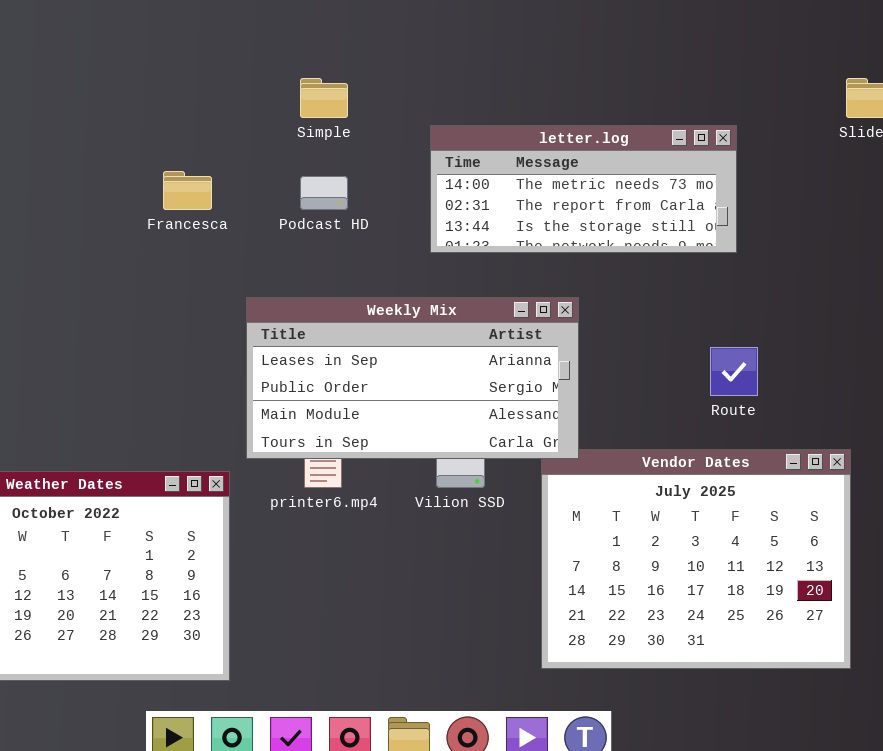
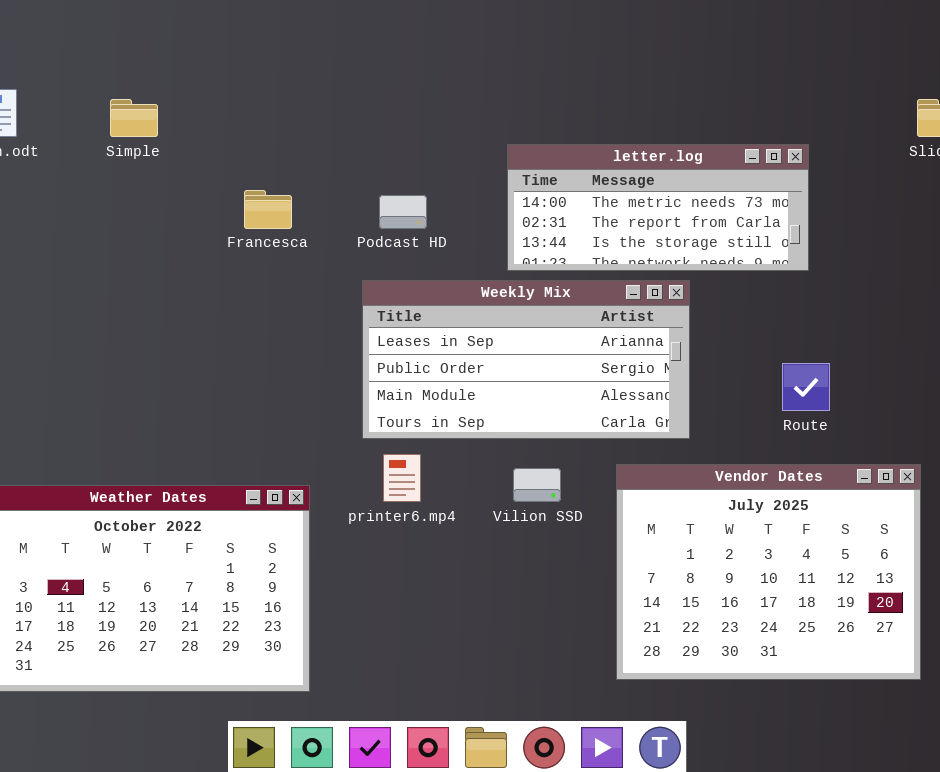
Simple: [300,78,348,118] -> [110,99,158,137], moved
Weekly Mix: [246,297,579,459] -> [362,280,690,439], moved

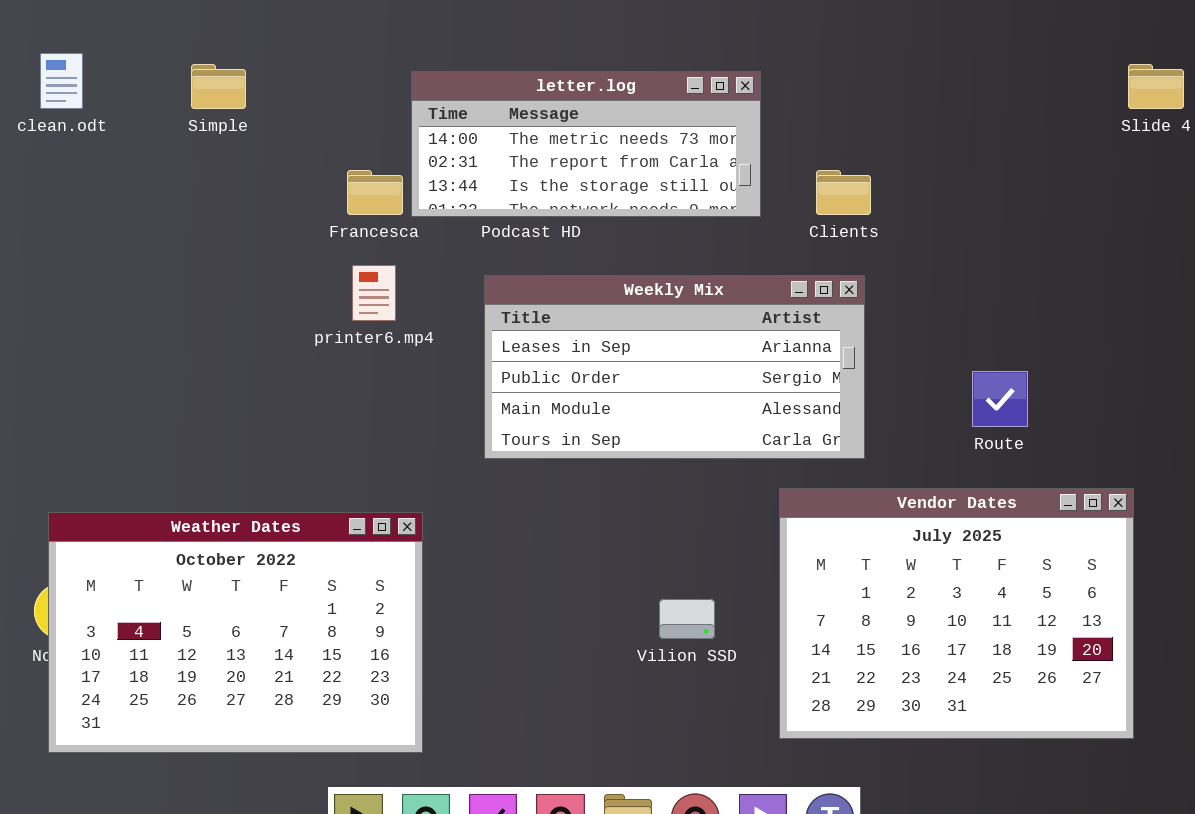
letter.log: [507,144,809,271] -> [411,71,761,217], moved
printer6.mp4: [383,454,421,502] -> [352,265,396,321], moved
Vilion SSD: [513,468,561,502] -> [659,599,715,639], moved

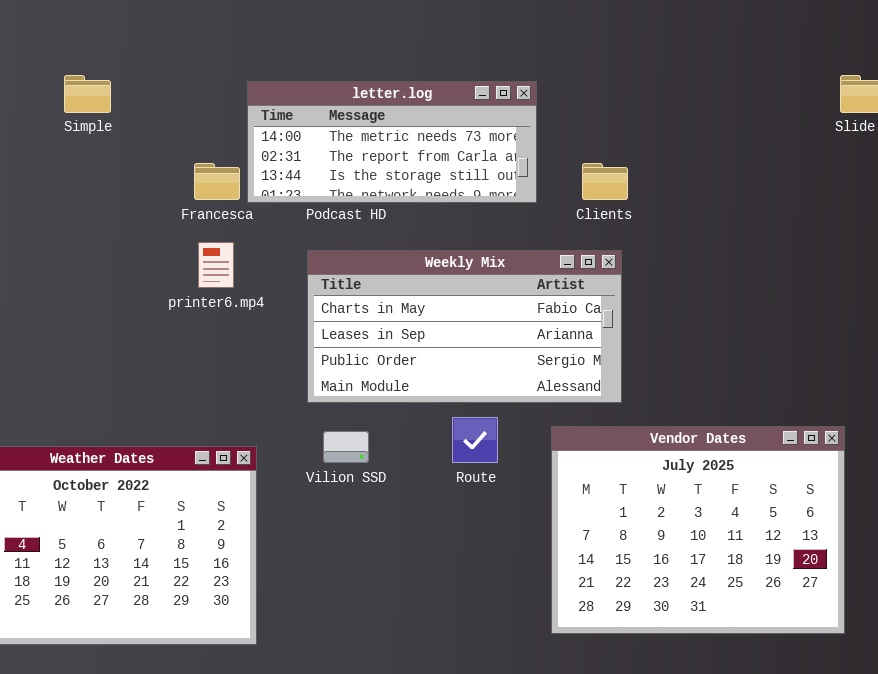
Weekly Mix: [484,275,865,459] -> [307,250,622,403], scrolled up 1 row
Route: [972,371,1028,427] -> [452,417,498,463], moved
Vilion SSD: [659,599,715,639] -> [323,431,369,463], moved

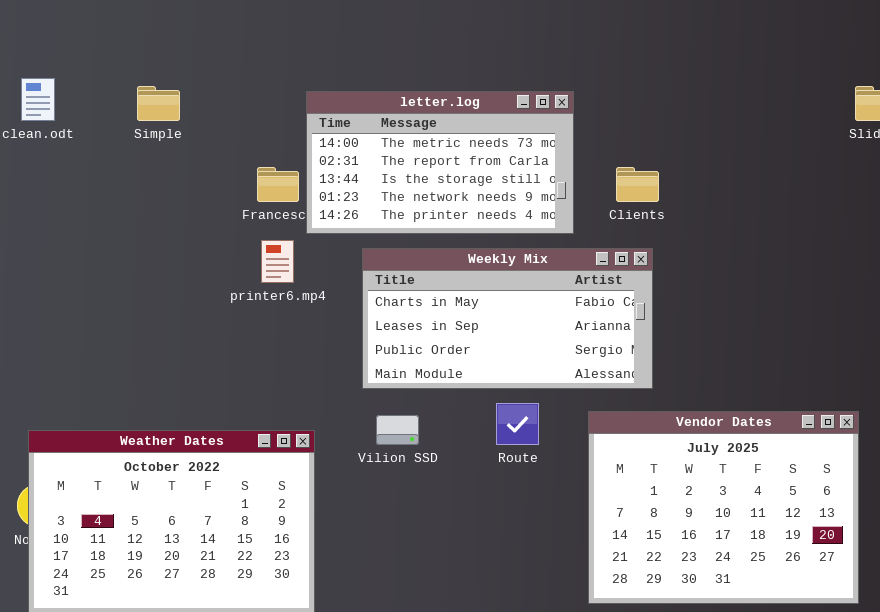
letter.log: [247,81,537,203] -> [306,91,574,234], resized

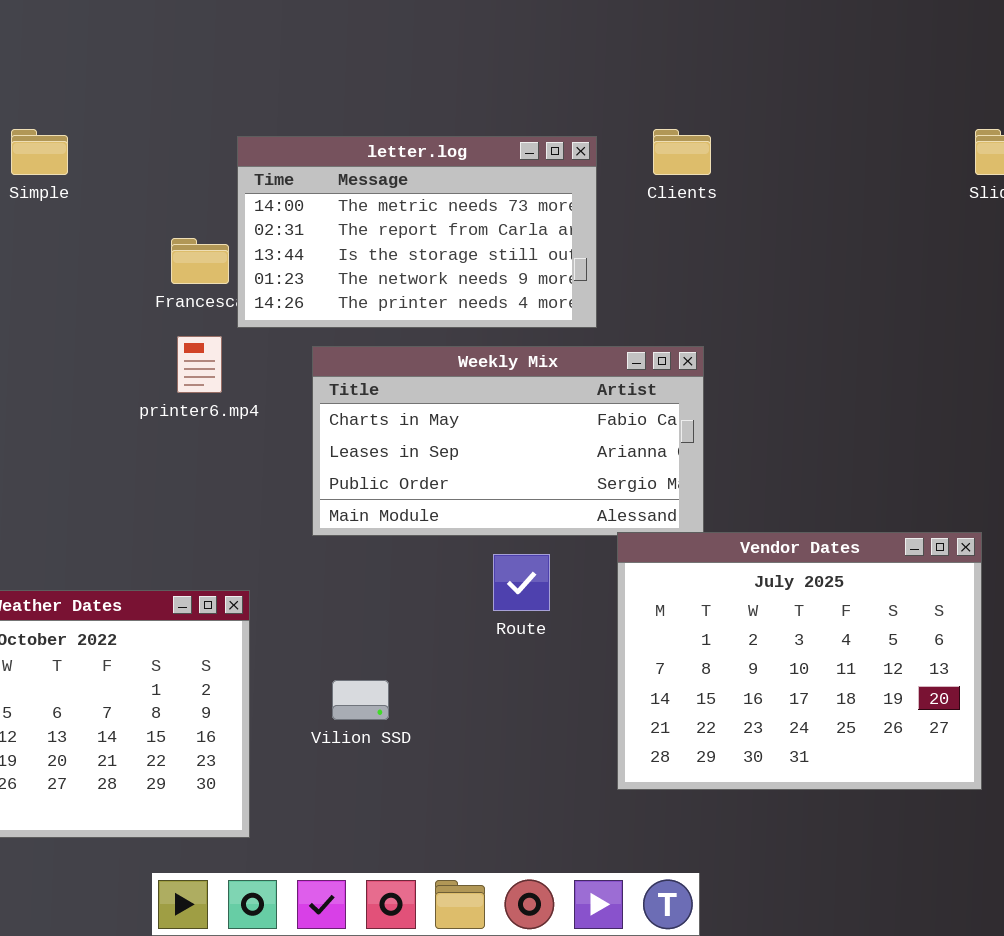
Clients: [616,167,659,202] -> [653,129,711,175], moved
Vendor Dates: [588,411,859,604] -> [617,532,982,790], moved
Vilion SSD: [376,415,419,445] -> [332,680,389,720], moved

